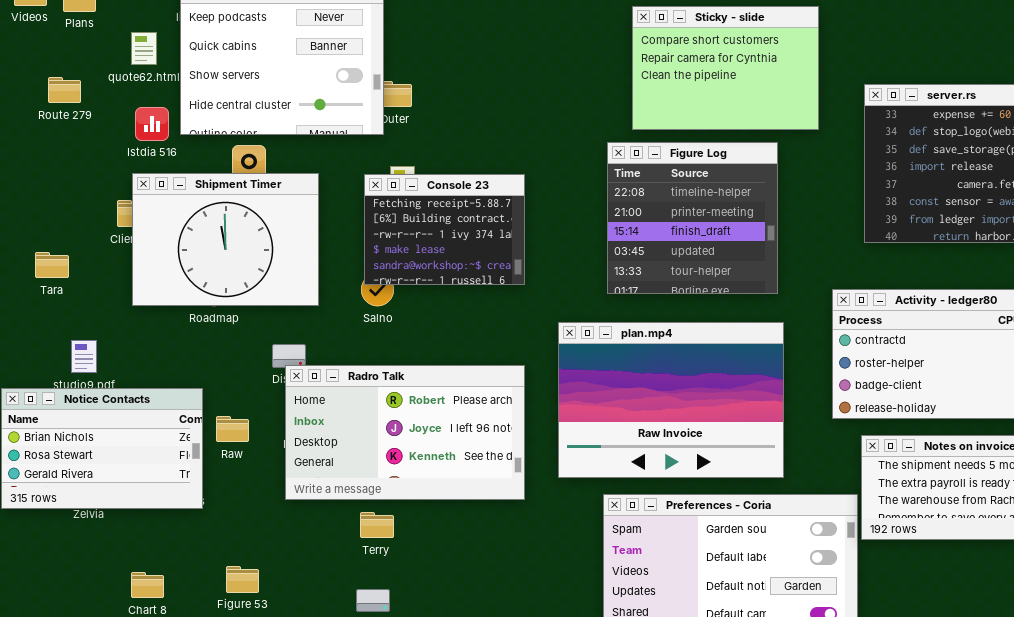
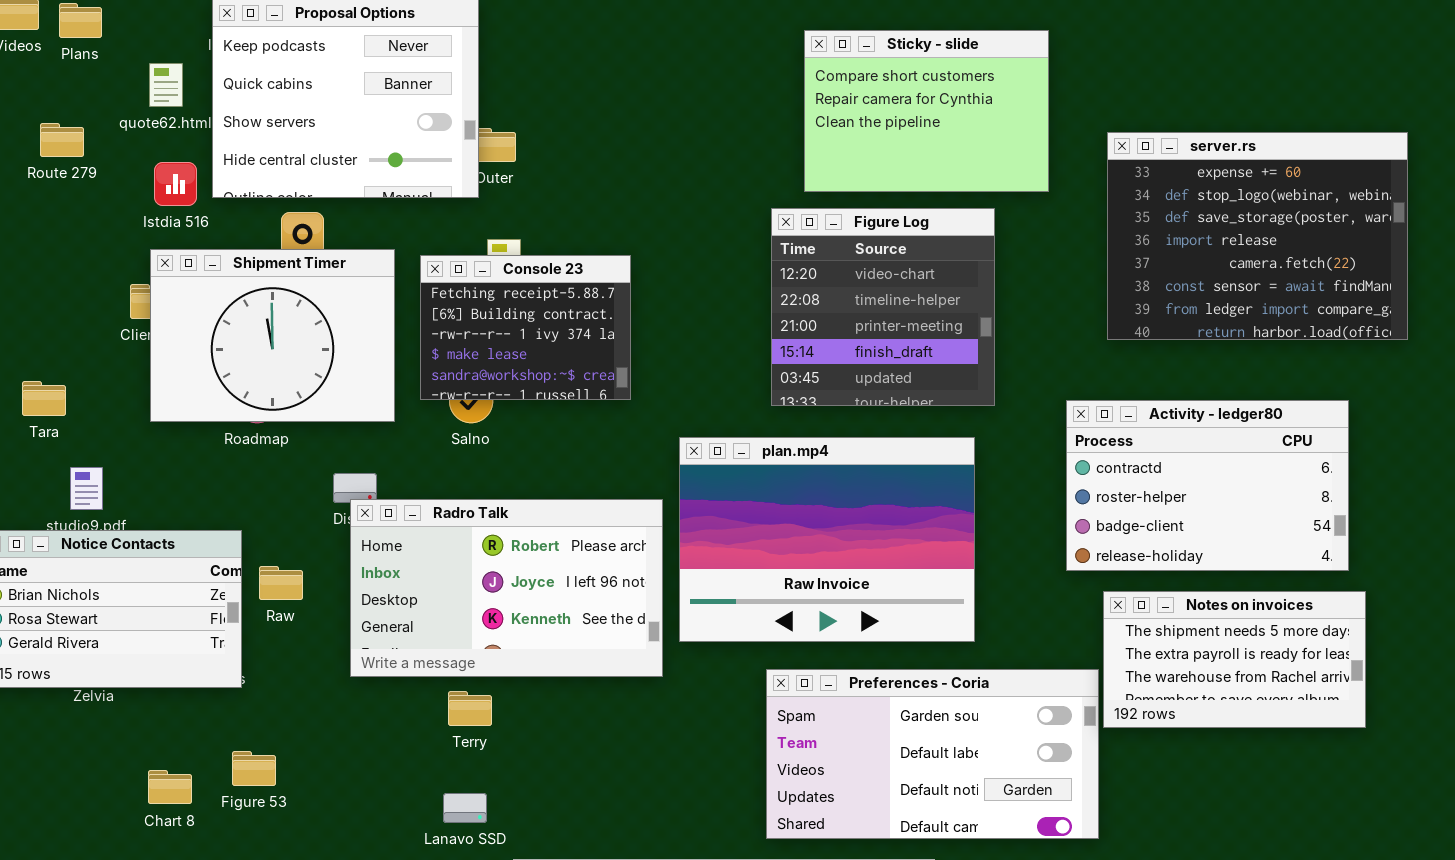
Figure Log: [607,142,778,294] -> [771,208,995,406], scrolled up 1 row
Console 23: [364,174,525,285] -> [420,255,631,400], moved
Tara: [35,252,69,278] -> [22,381,66,416], moved
plan.mp4: [558,322,784,478] -> [679,437,975,642], moved
Figure 53: [226,566,259,593] -> [232,751,276,786], moved

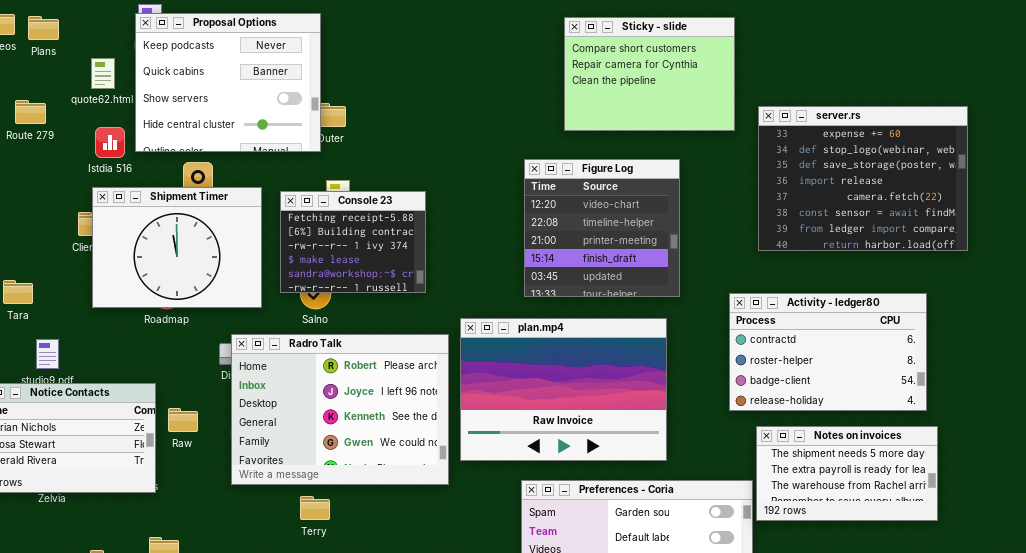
Sticky - slide: [804,30,1049,192] -> [564,17,735,131], moved
Radro Talk: [350,499,663,677] -> [231,334,449,485], resized

